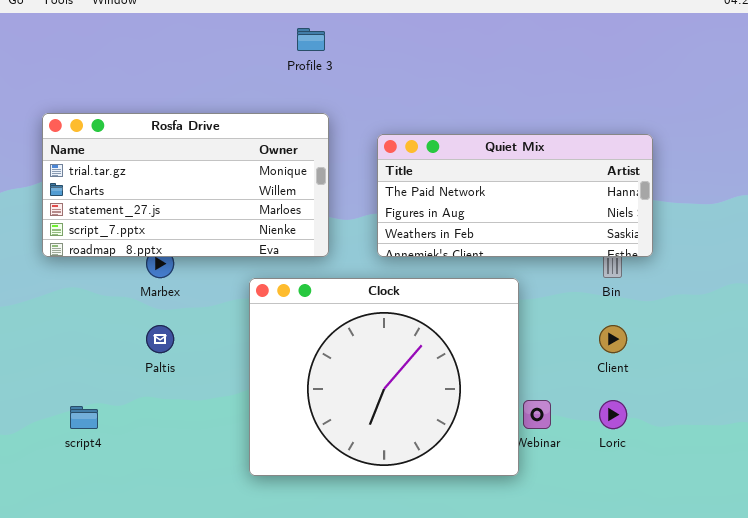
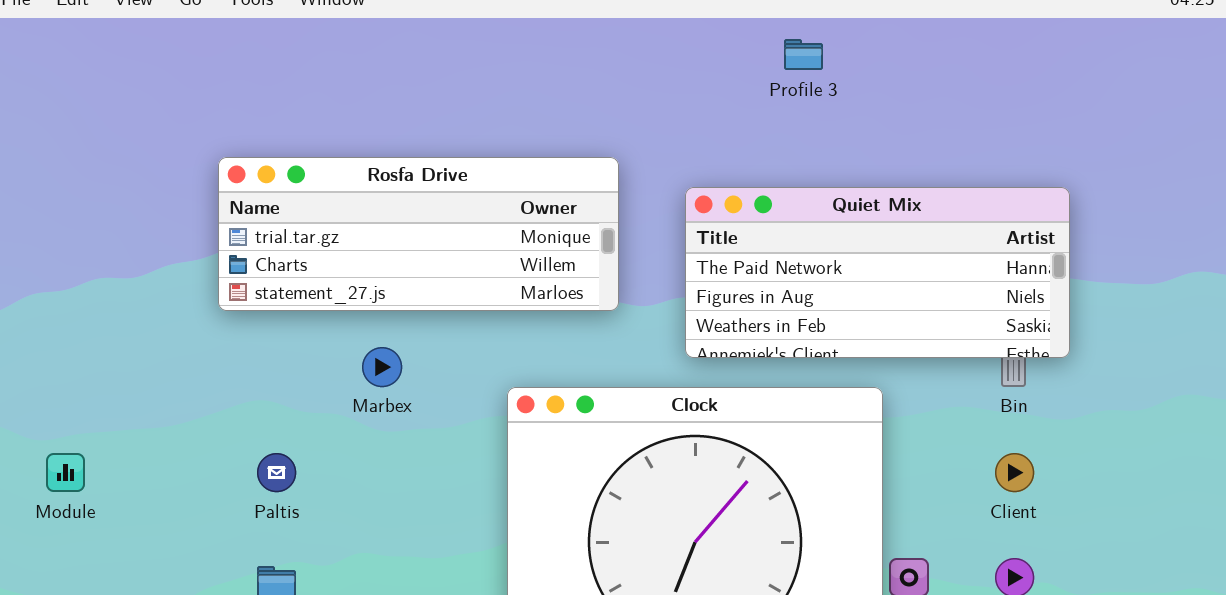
Profile 3: [297,28,325,51] -> [784,39,823,70], moved
Rosfa Drive: [42,113,329,257] -> [218,157,619,311], resized
Paltis: [146,325,174,353] -> [257,453,296,492], moved

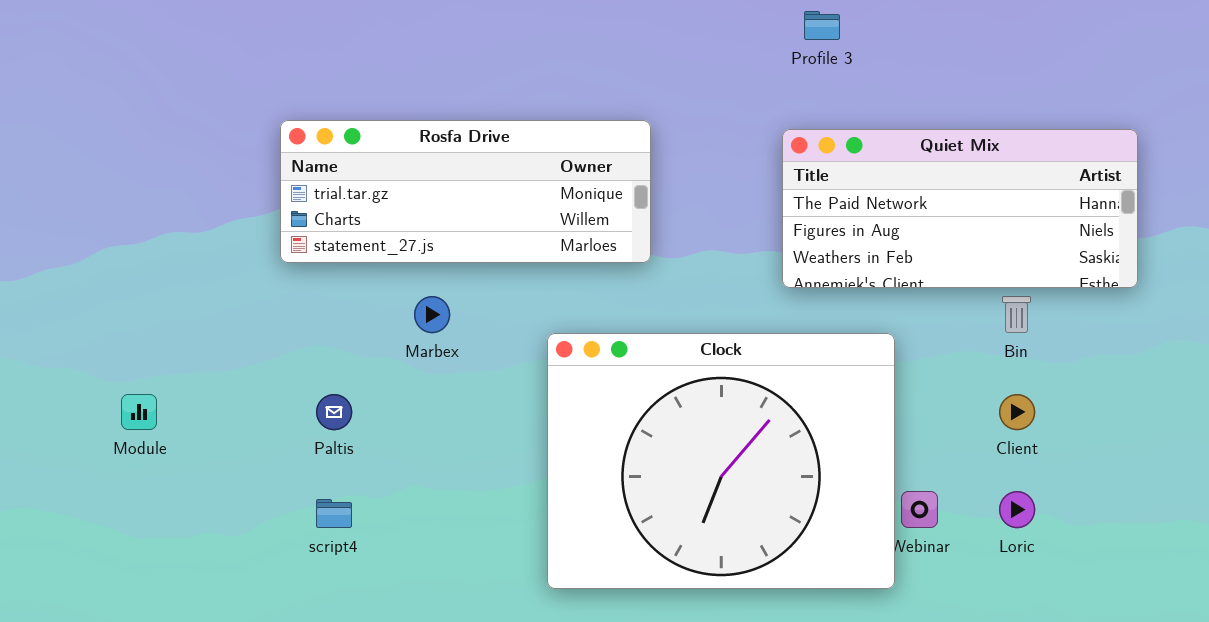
Quiet Mix: [685,187,1070,358] -> [782,129,1138,288], moved

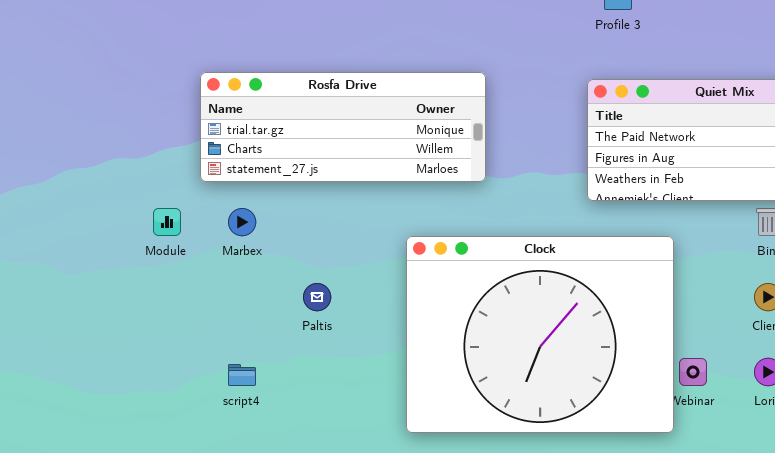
Marbex: [414,296,450,333] -> [228,208,256,236], moved
Module: [121,394,157,430] -> [153,208,181,236], moved
Paltis: [316,394,352,430] -> [303,283,331,311], moved

